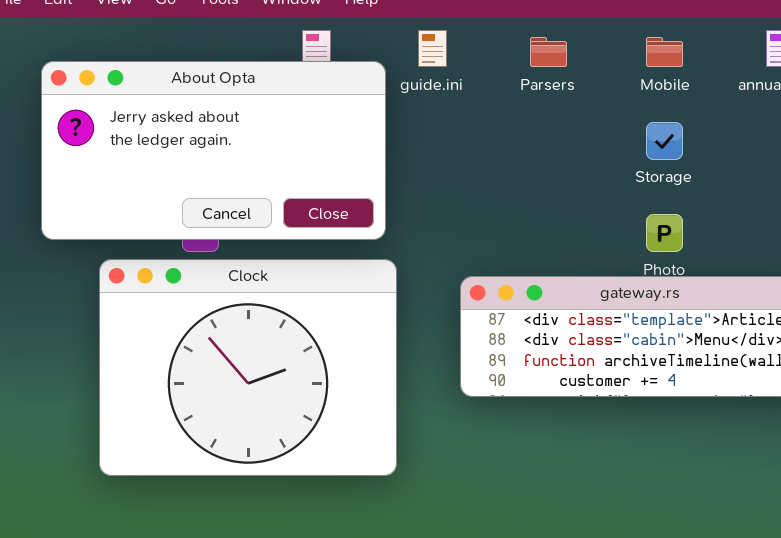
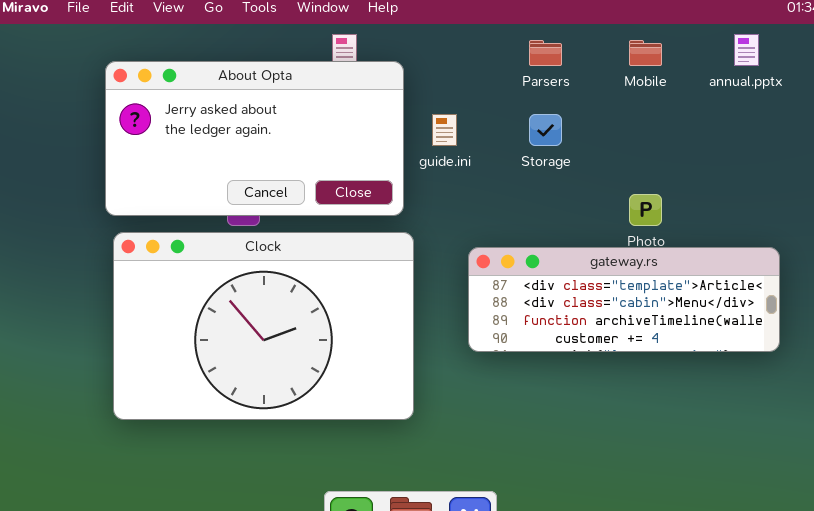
guide.ini: [418,30,447,67] -> [432,114,457,146], moved
Storage: [646,122,683,160] -> [529,114,562,146], moved
Clock: [99,259,397,476] -> [113,232,414,420], resized

